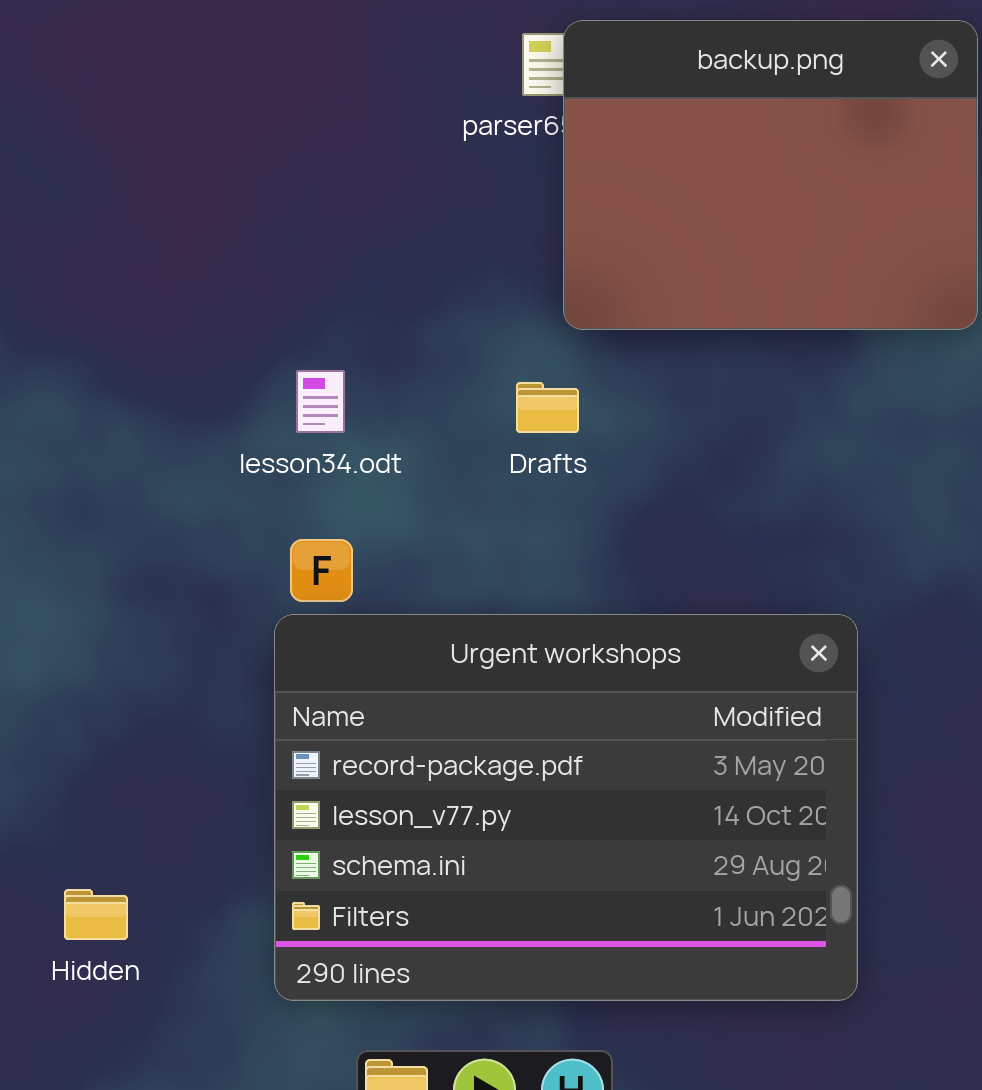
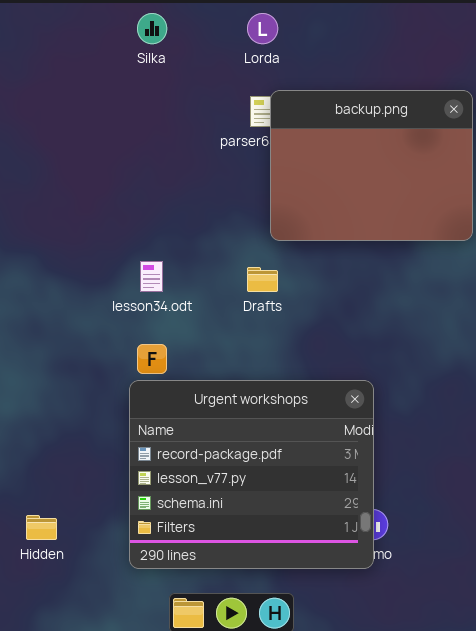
Urgent workshops: [274,614,858,1001] -> [129,380,374,569], resized

